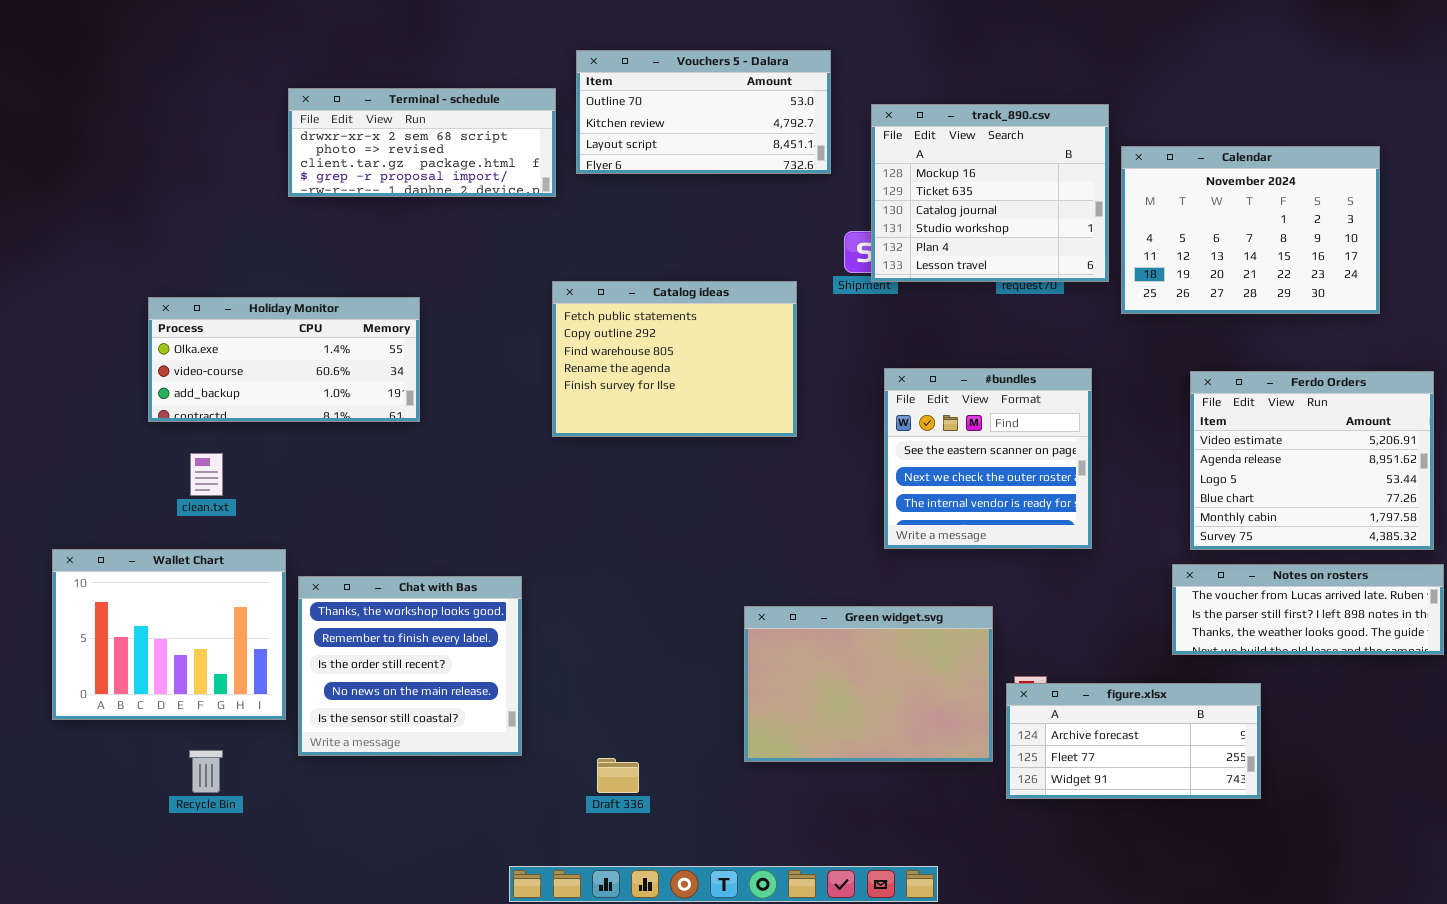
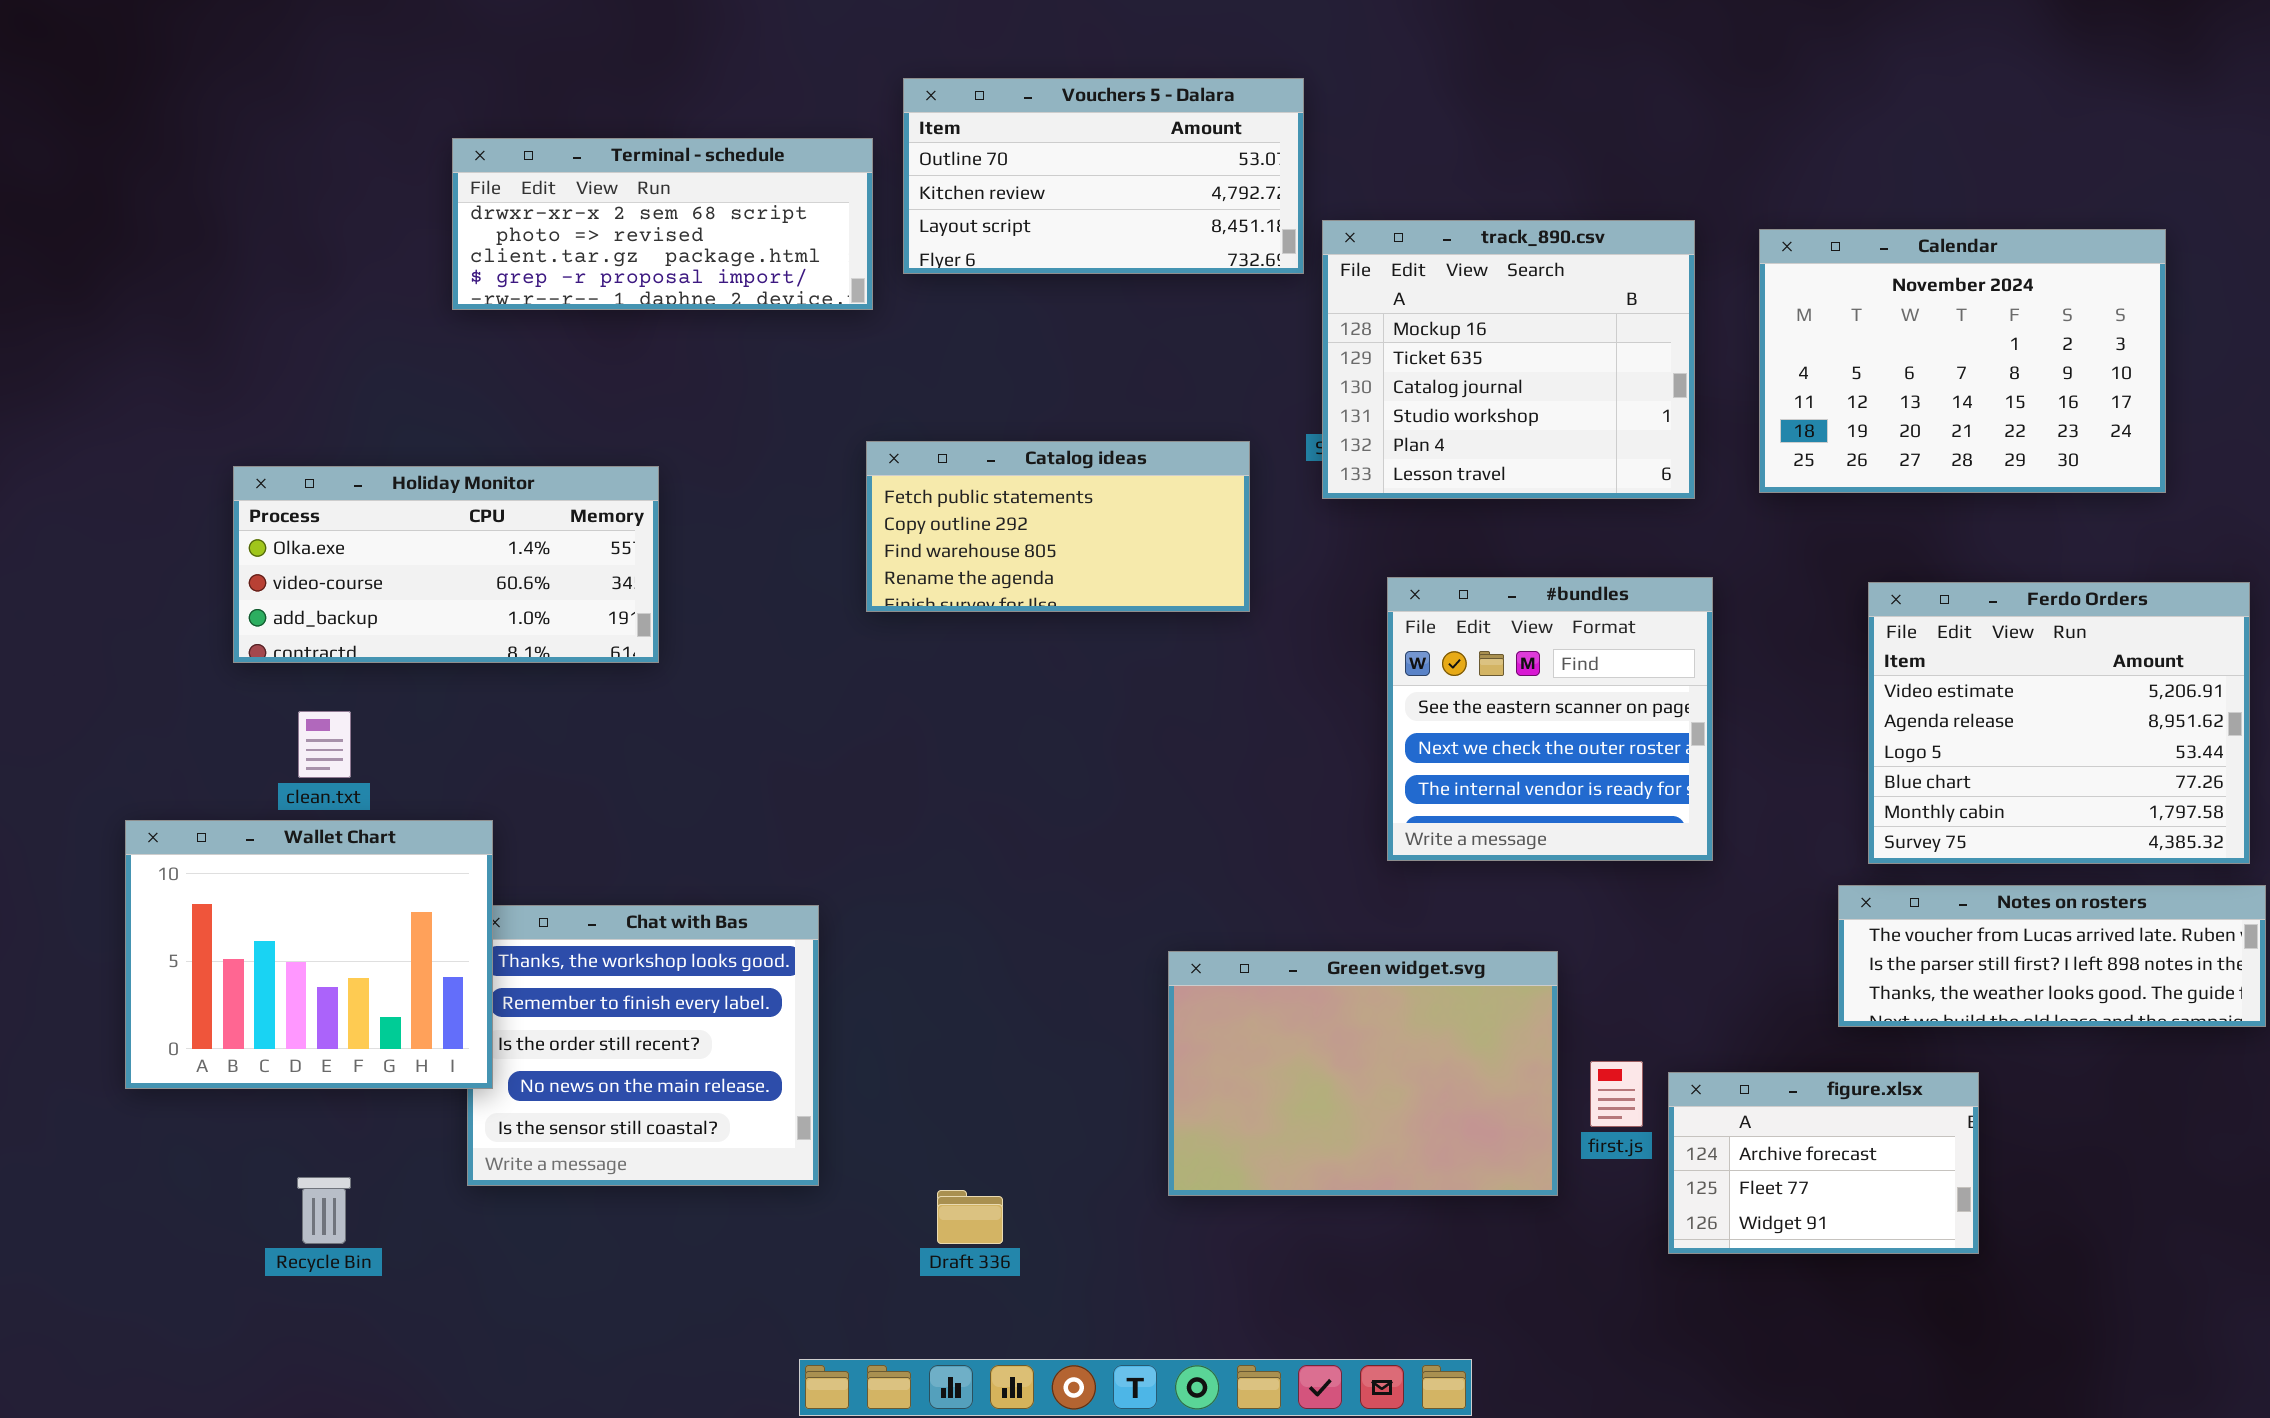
track_890.csv: [871,104,1109,282] -> [1322,220,1695,499], moved
Catalog ideas: [552,281,797,437] -> [866,441,1250,612], resized
Wallet Chart: [52,549,286,720] -> [125,820,493,1089], moved
figure.xlsx: [1006,683,1261,799] -> [1668,1072,1979,1254], resized

